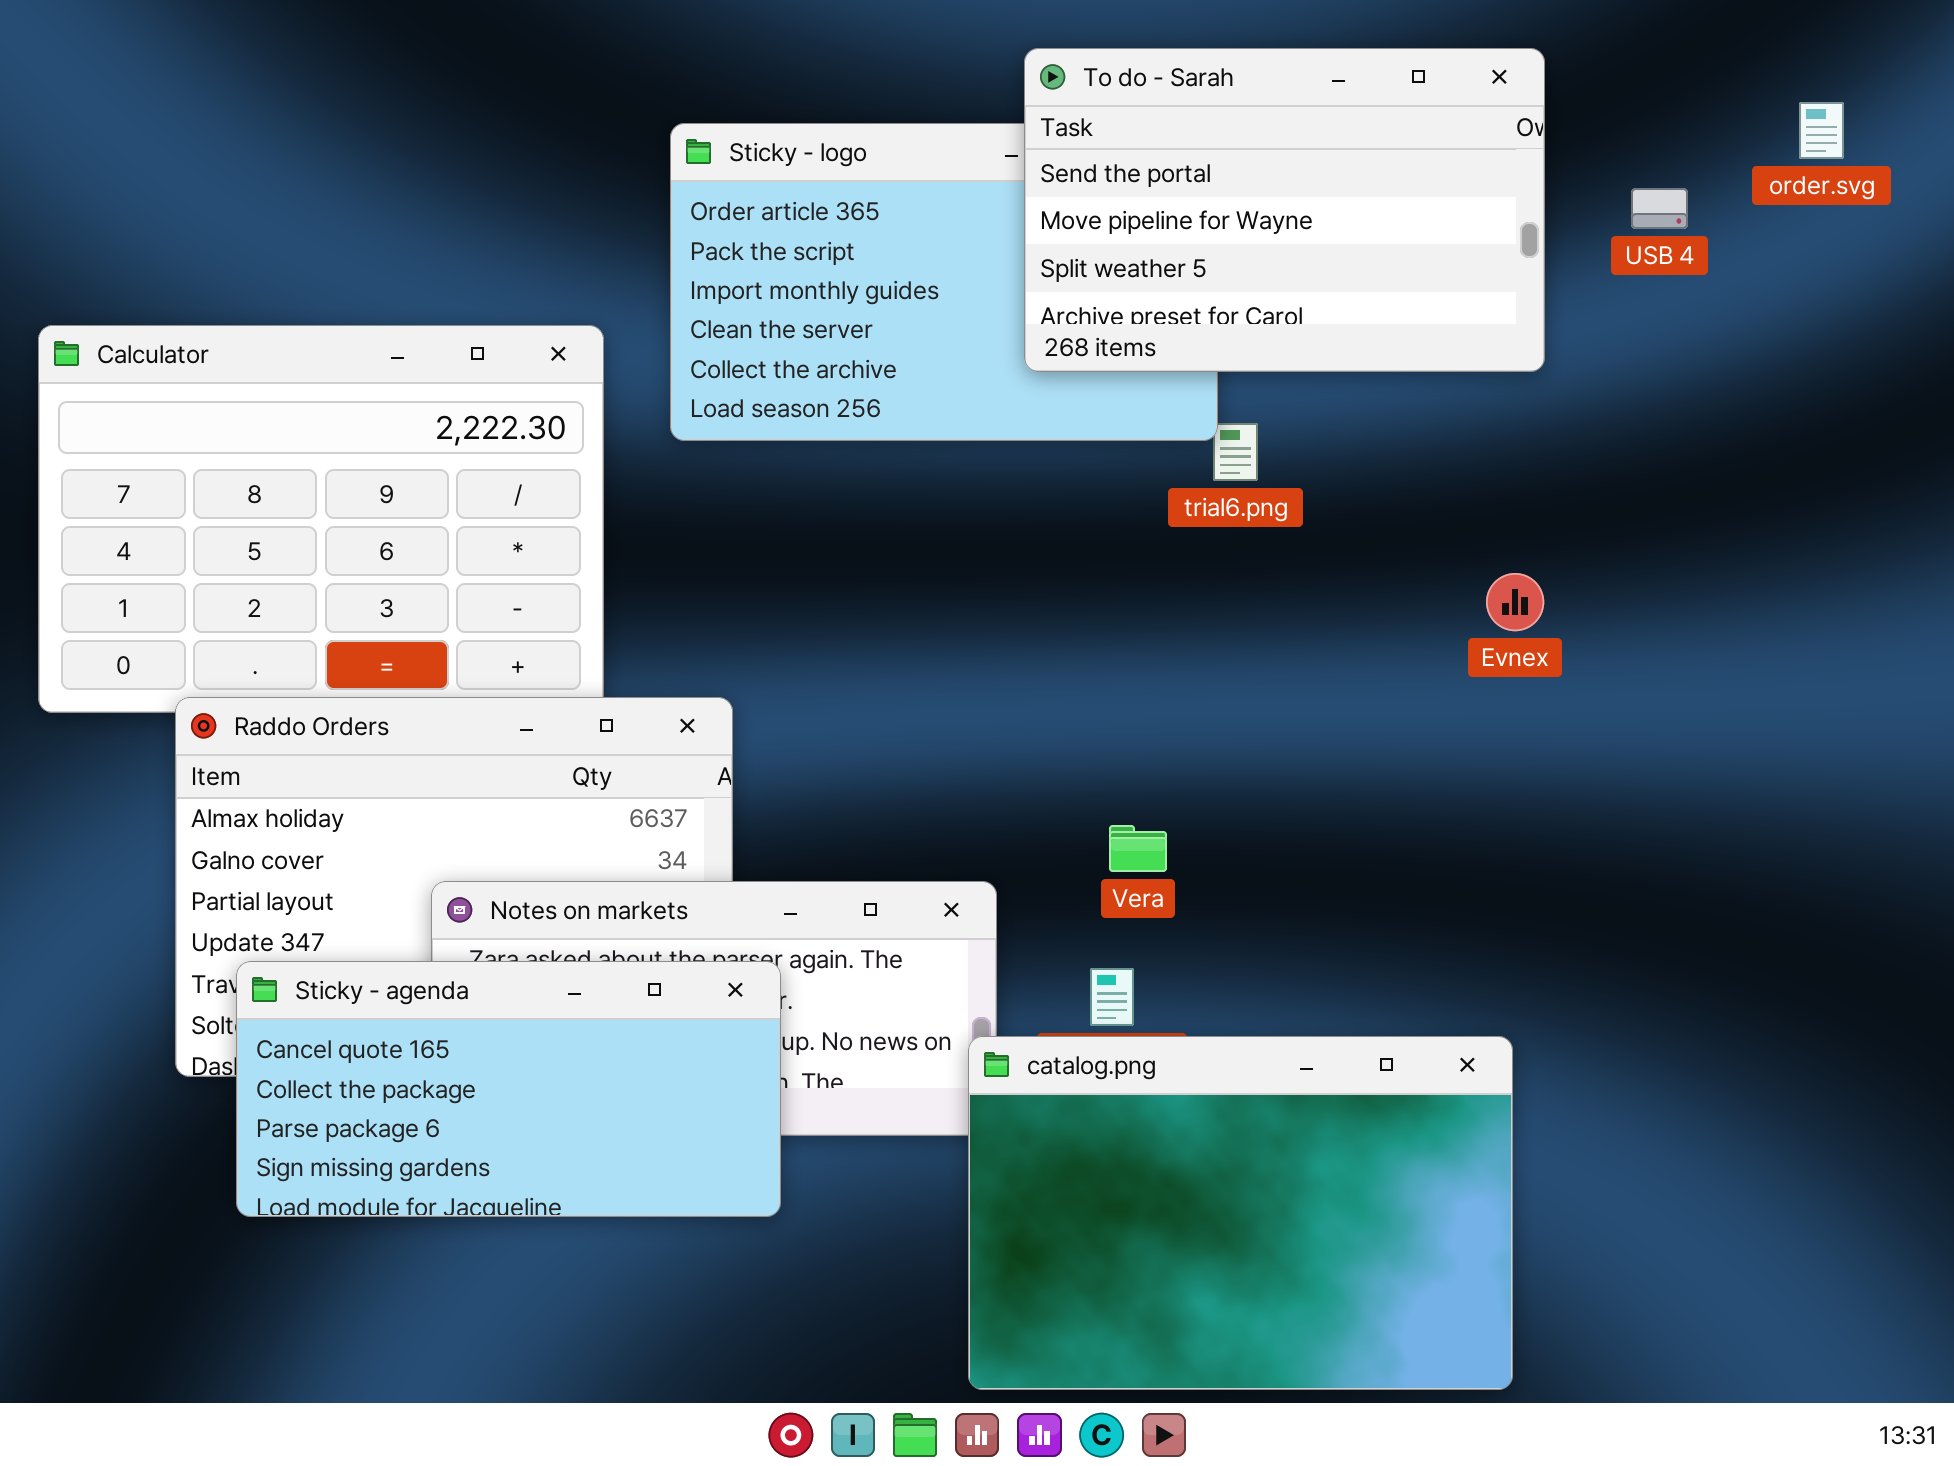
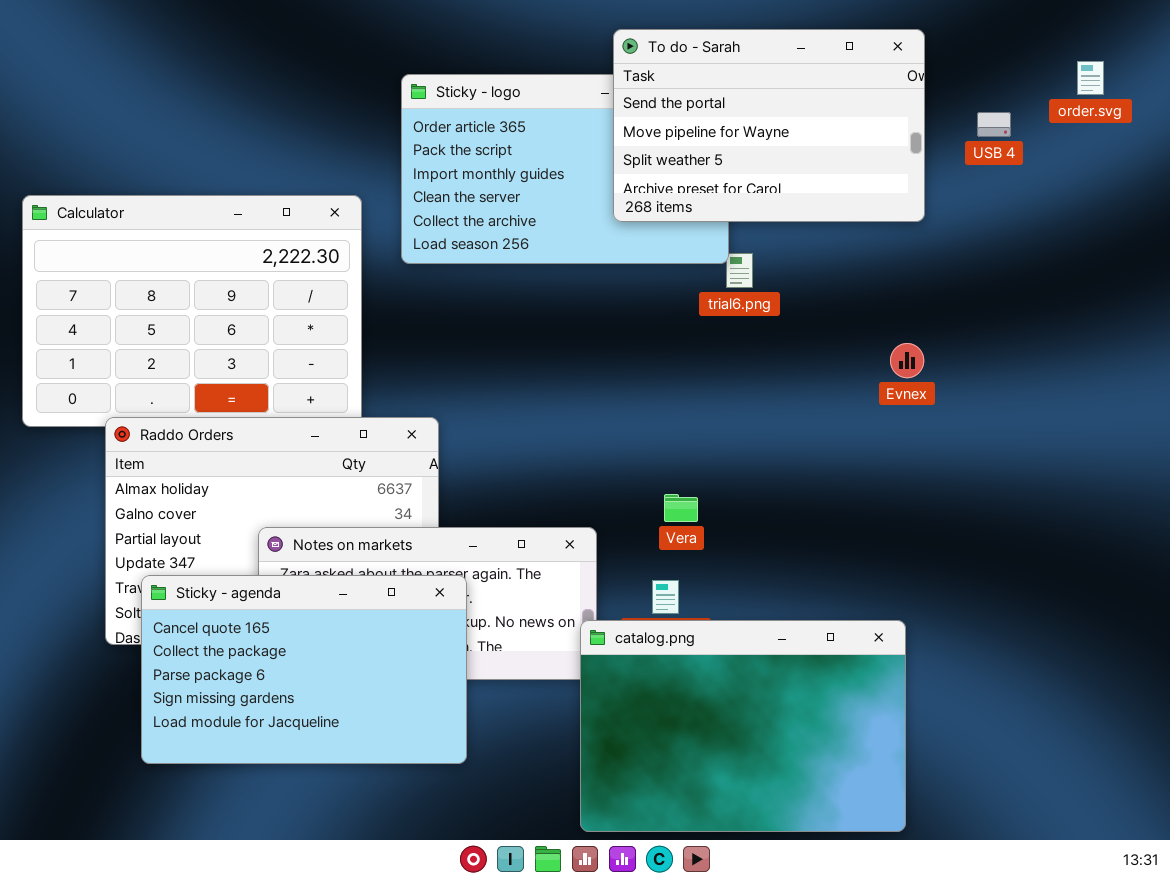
Sticky - agenda: [236,961,781,1217] -> [141,575,467,764], resized

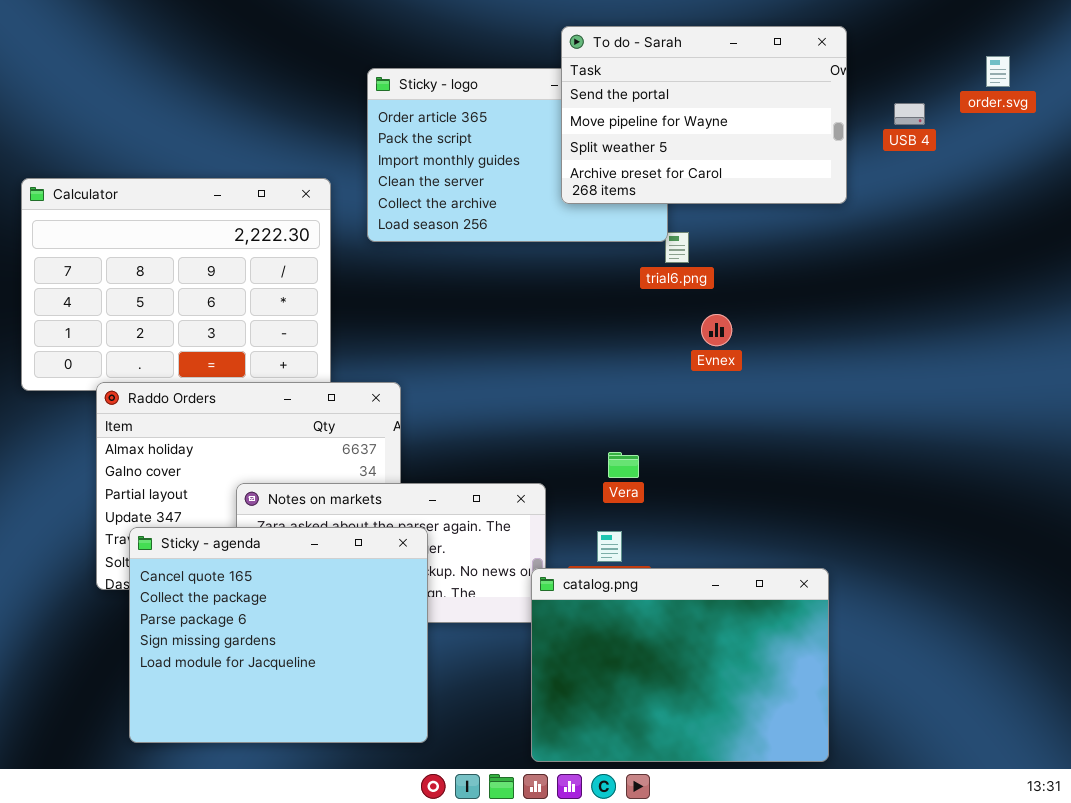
Evnex: [890,343,924,378] -> [701,314,732,346], moved
Sticky - agenda: [141,575,467,764] -> [129,527,428,743], resized

